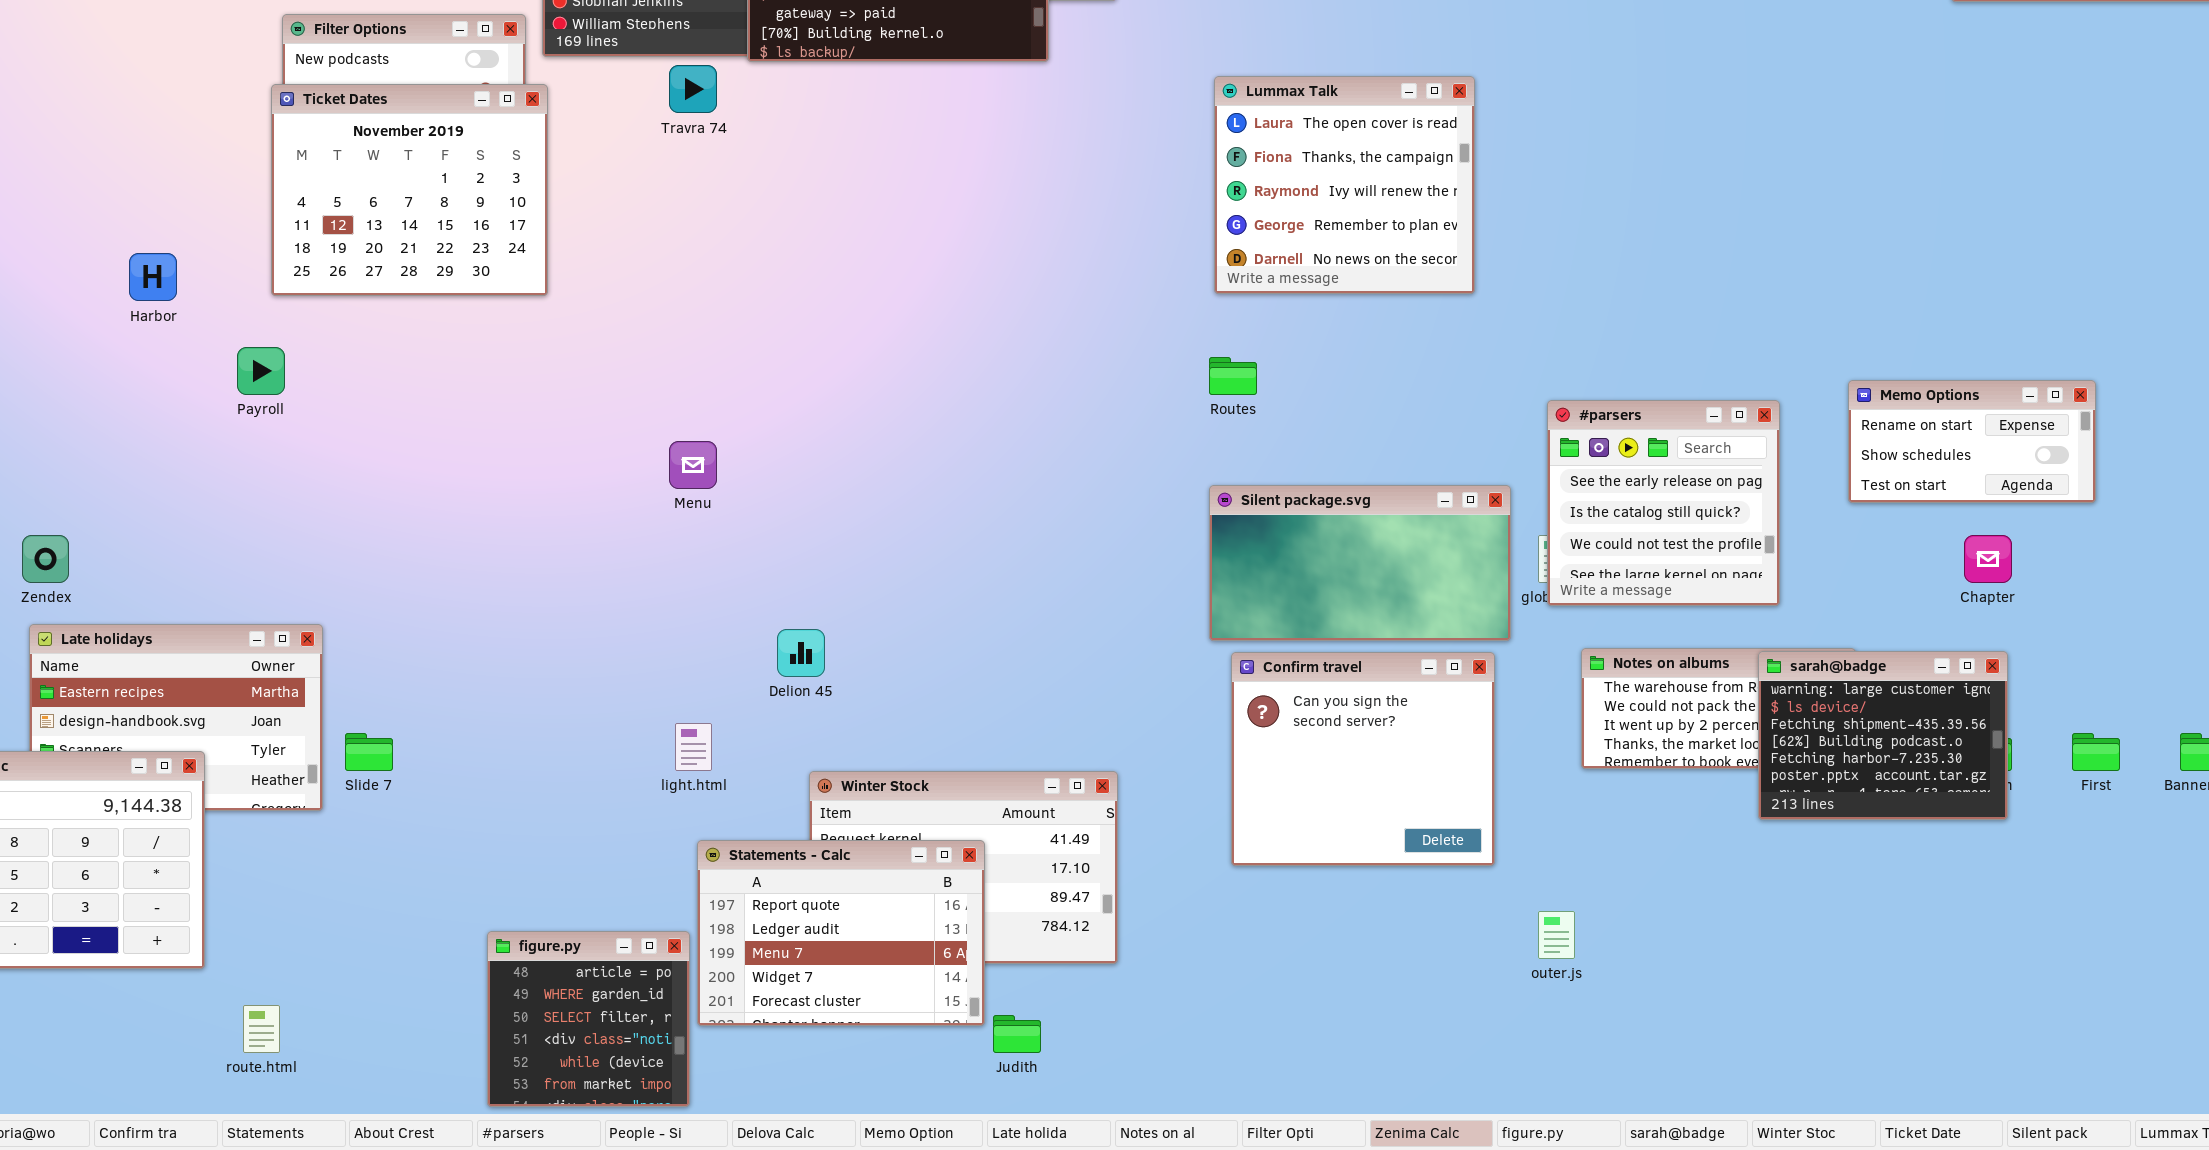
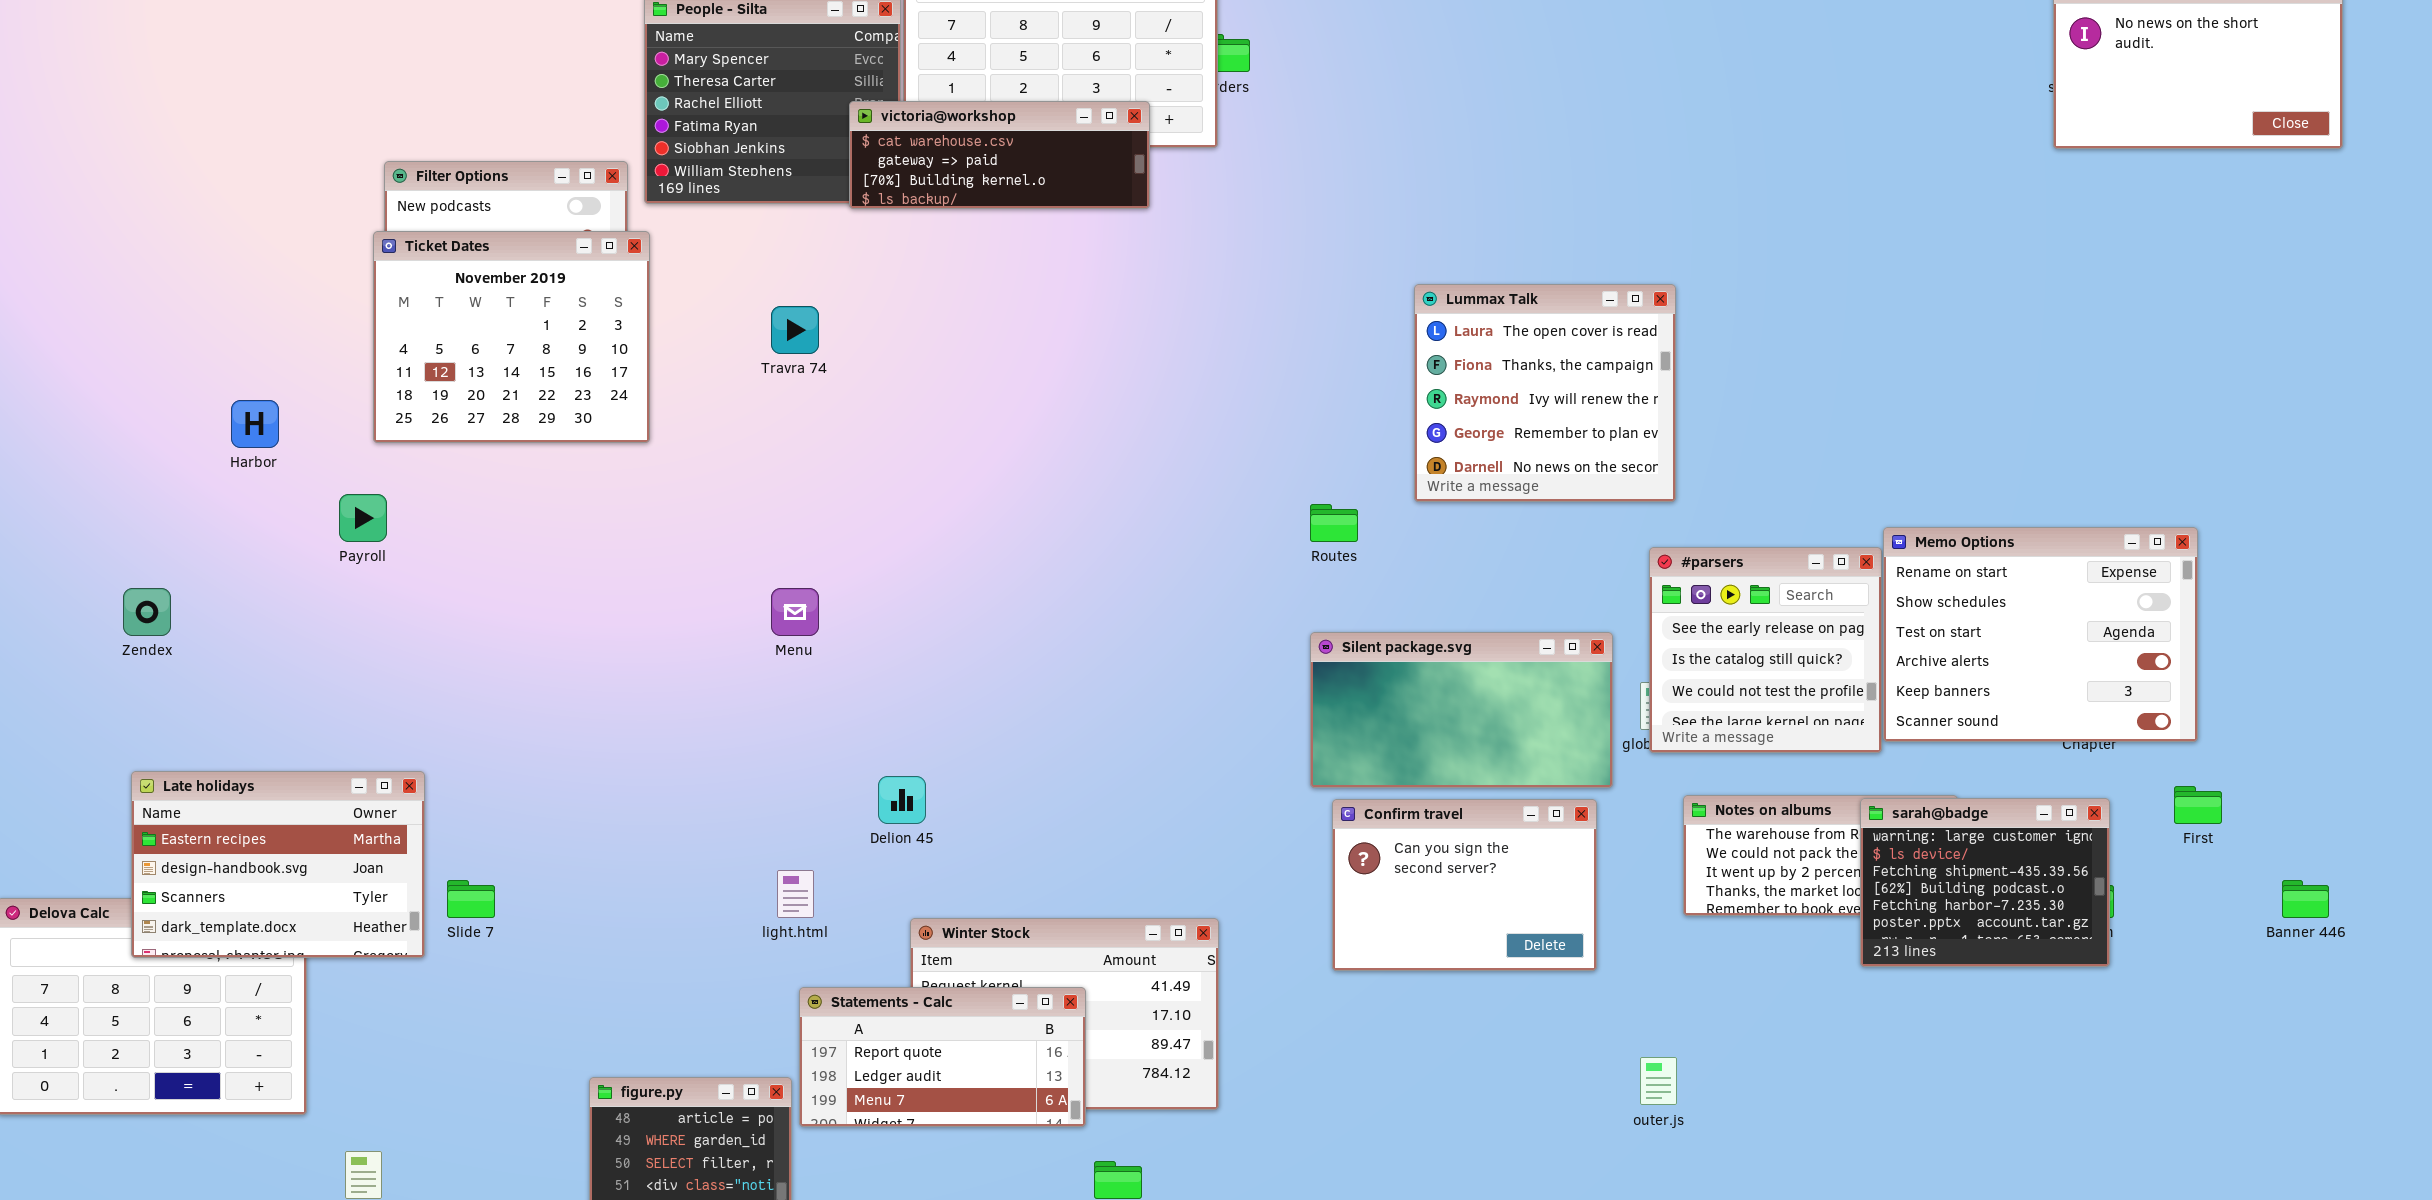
Travra 74: [669,65,717,113] -> [771,306,819,354], moved
Lummax Talk: [1214,76,1475,294] -> [1414,284,1676,502], moved
Memo Options: [1848,380,2096,503] -> [1883,527,2198,742], resized
Zendex: [22,535,69,583] -> [123,588,171,636], moved
Late holidays: [29,624,323,811] -> [131,771,425,958], raised
Confirm travel: [1231,652,1495,866] -> [1332,799,1597,971], resized
First: [2072,733,2120,771] -> [2174,786,2222,824], moved
Statements - Calc: [697,840,985,1026] -> [799,987,1086,1127], resized

